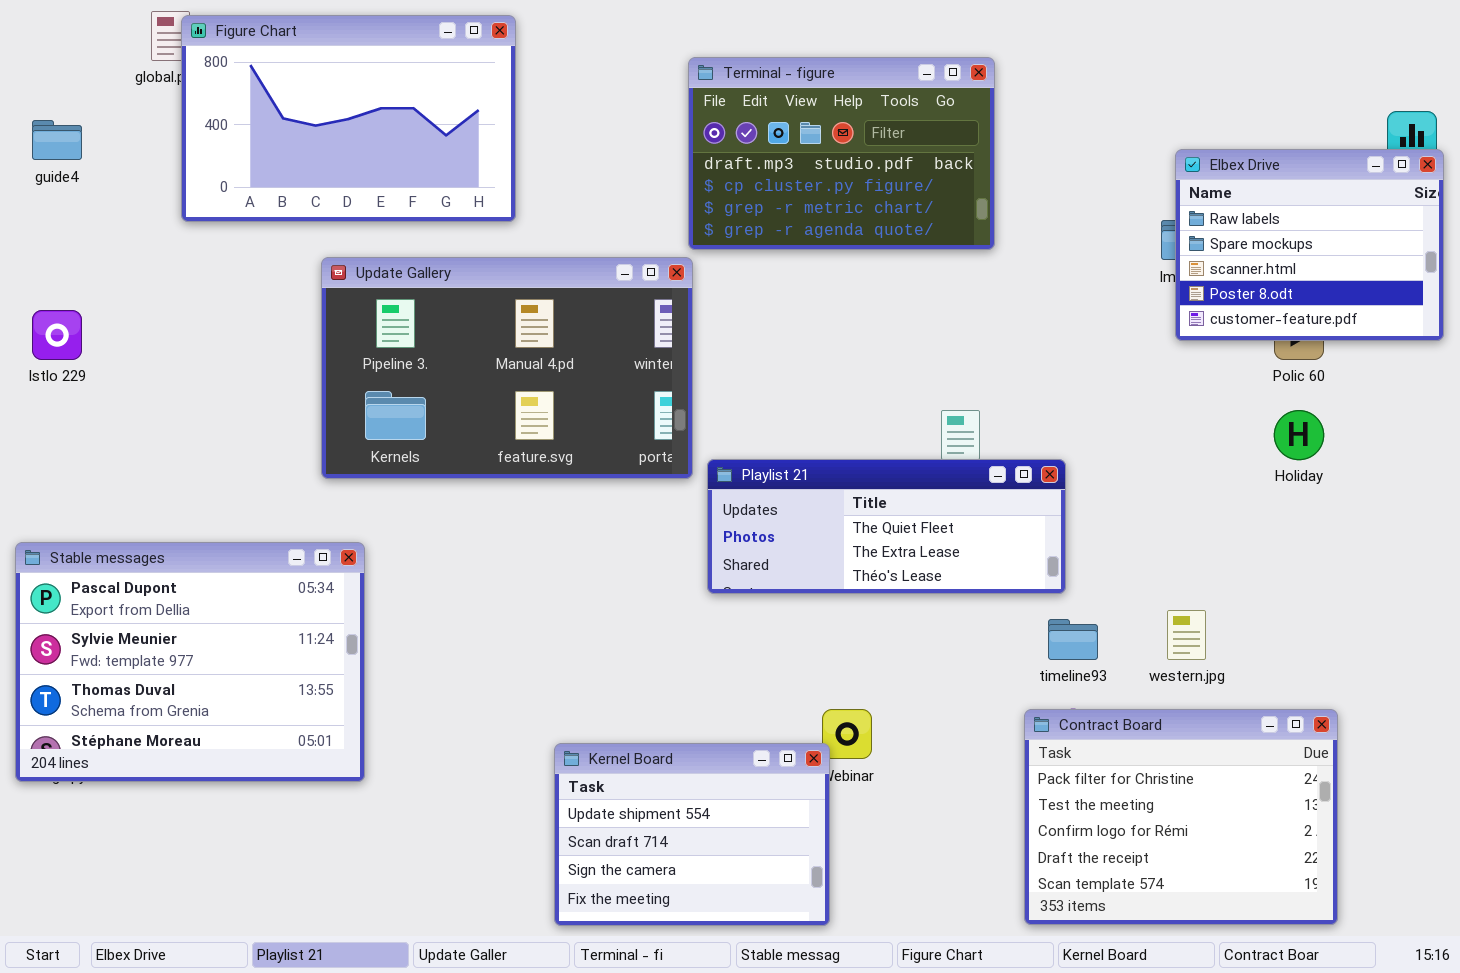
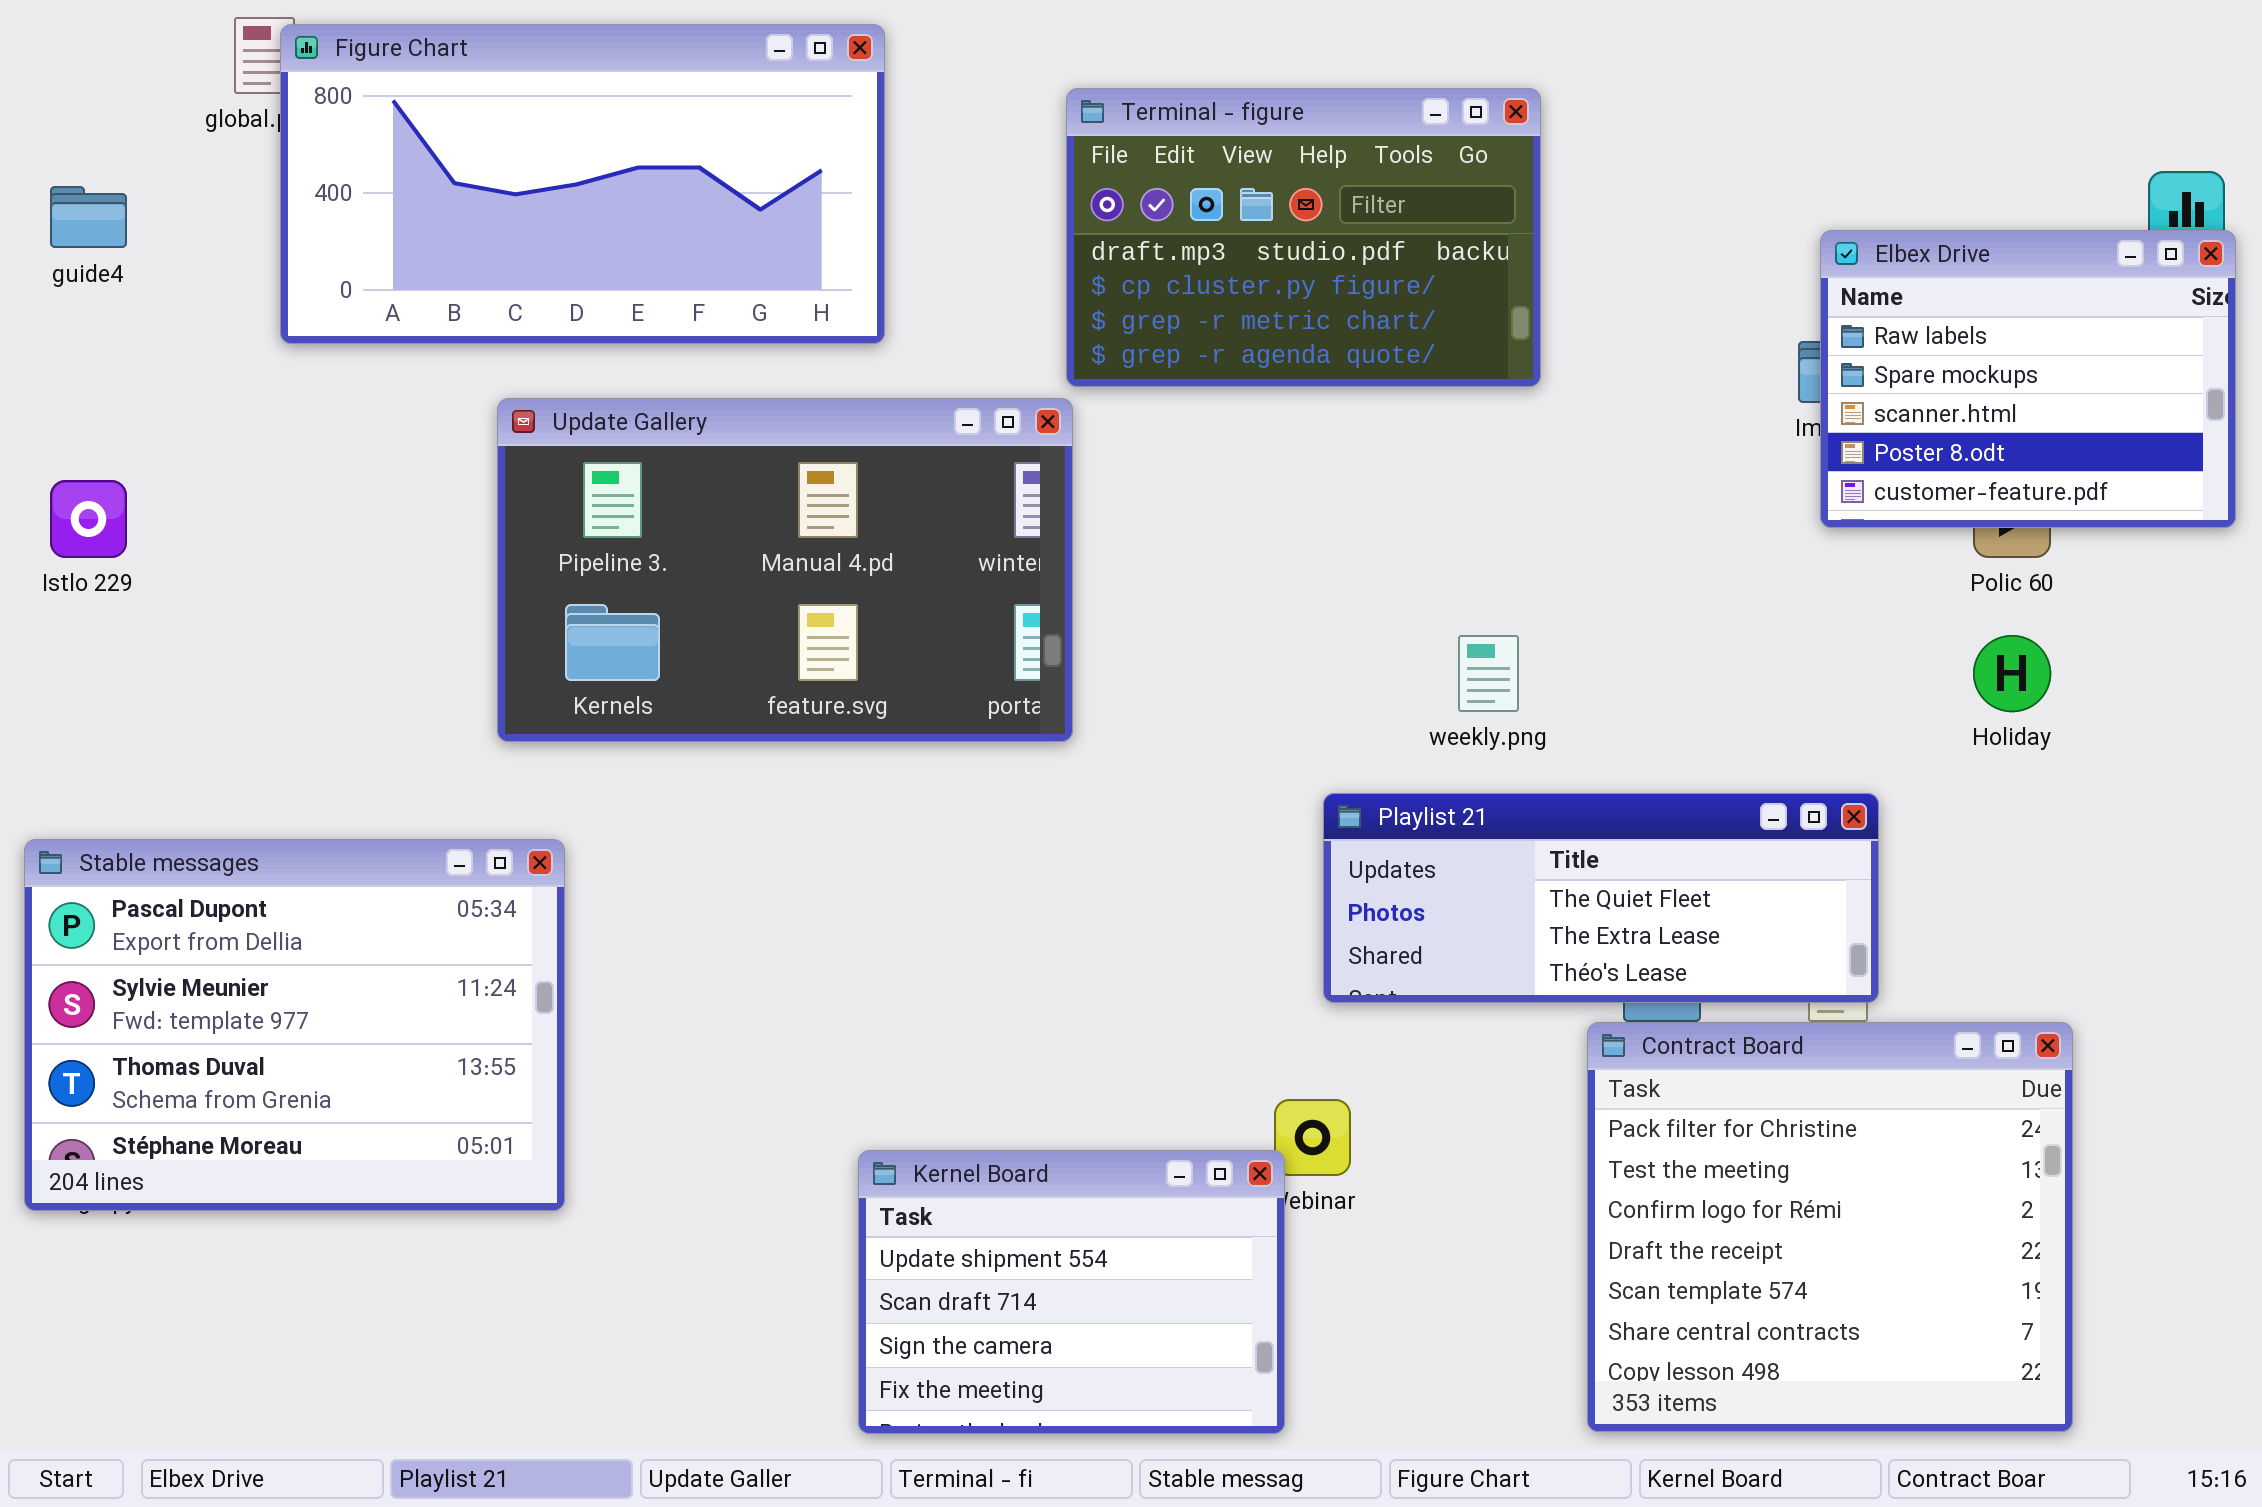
Figure Chart: [181,15,516,222] -> [280,24,885,344], resized
Playlist 21: [707,459,1066,594] -> [1323,793,1879,1003], moved
Contract Board: [1024,709,1338,925] -> [1587,1022,2073,1432], resized

